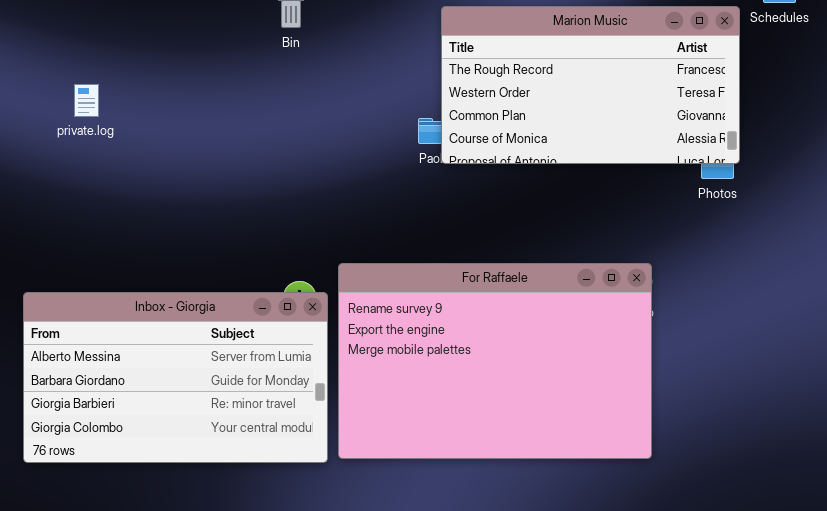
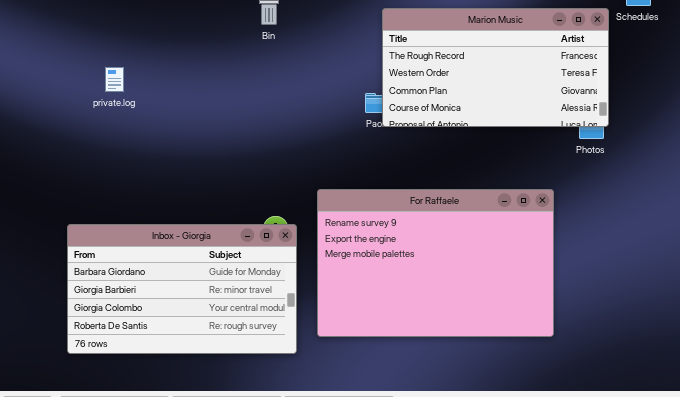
For Raffaele: [338,263,652,459] -> [317,189,554,337], moved
Inbox - Giorgia: [23,292,328,463] -> [67,224,297,354], scrolled down 1 row

